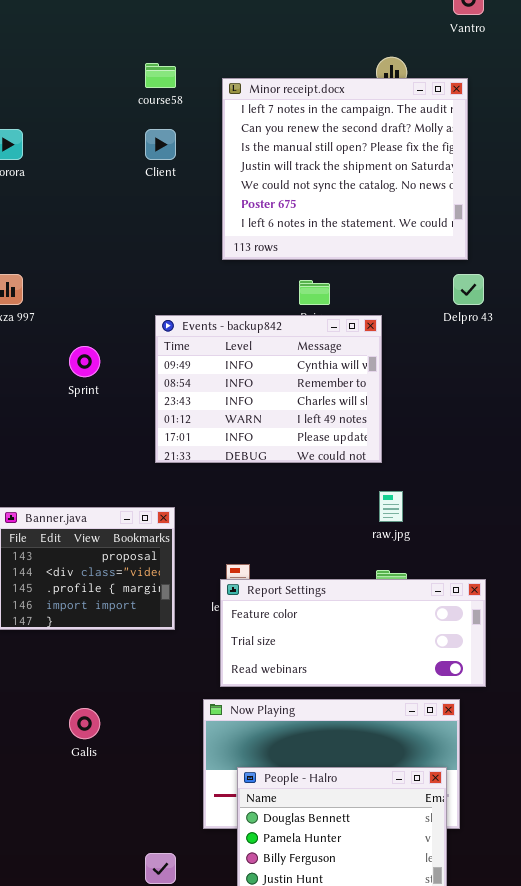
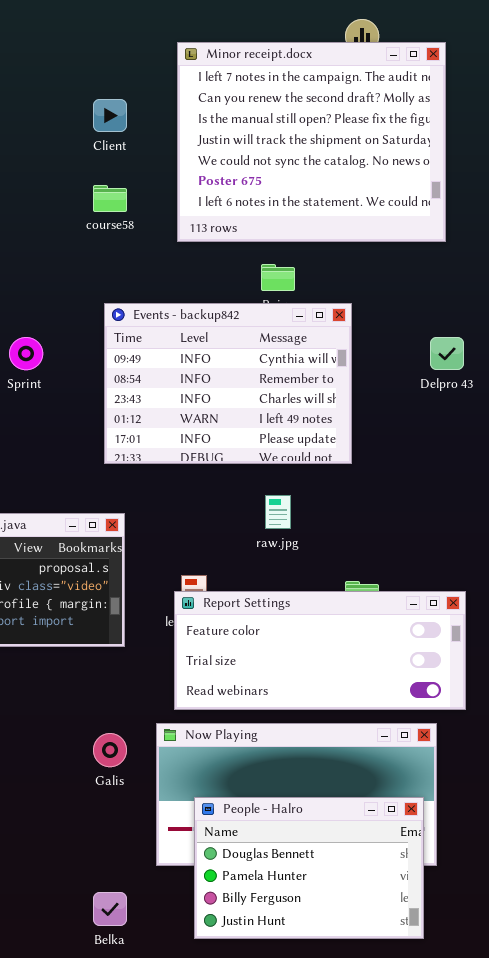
course58: [145,63,176,88] -> [93,185,127,212], moved
Delpro 43: [453,274,484,305] -> [430,337,464,370], moved
raw.jpg: [379,491,403,522] -> [265,495,291,529], moved
Galis: [69,708,100,739] -> [93,733,127,767], moved

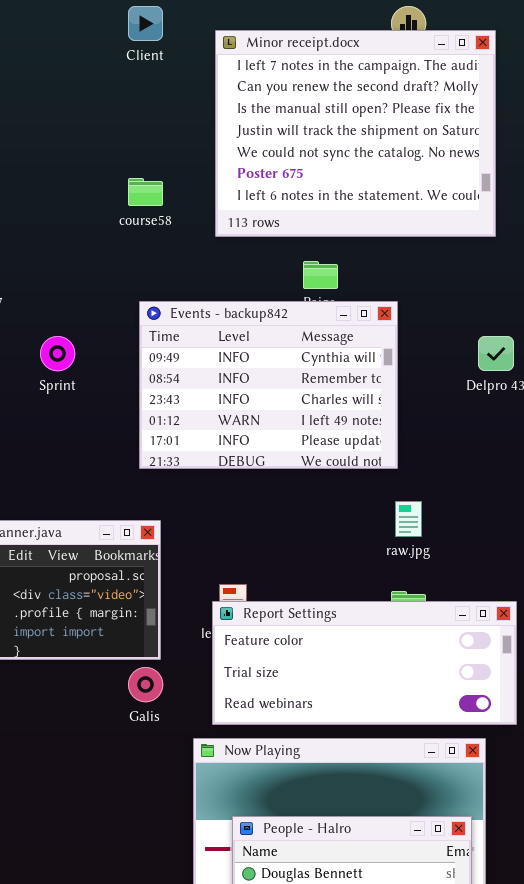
Client: [93,99,127,132] -> [128,6,163,41], moved
raw.jpg: [265,495,291,529] -> [395,501,422,537], moved
Galis: [93,733,127,767] -> [128,667,163,702], moved

